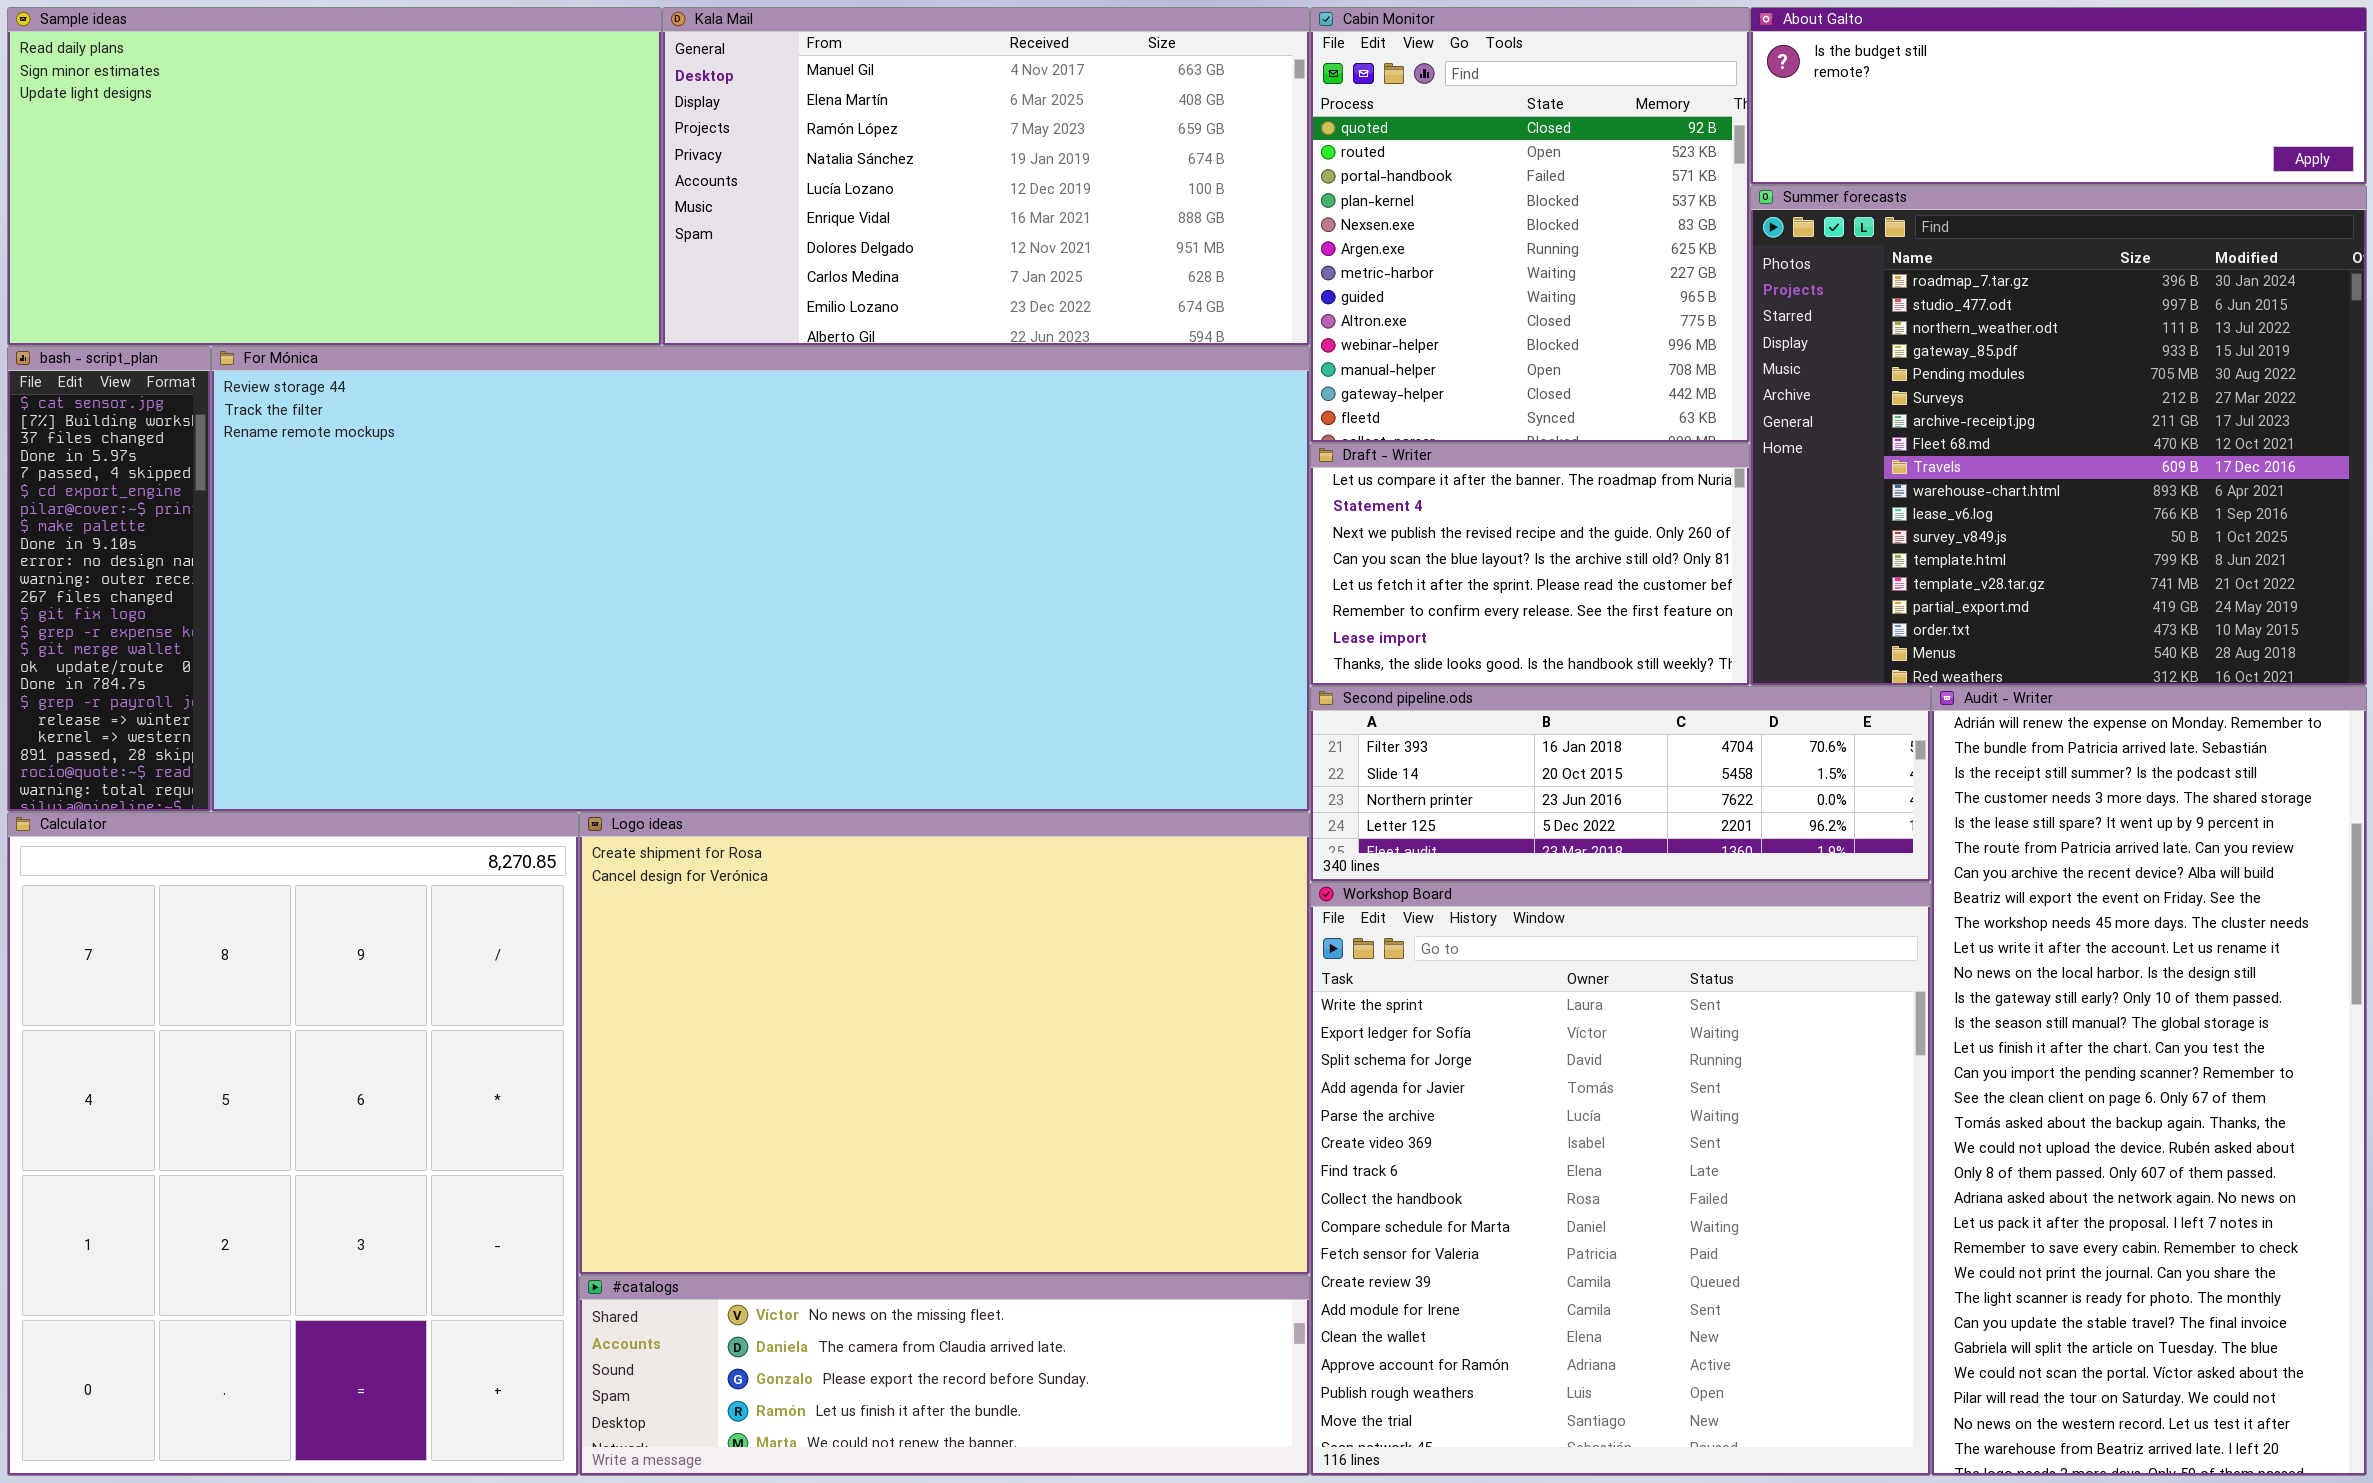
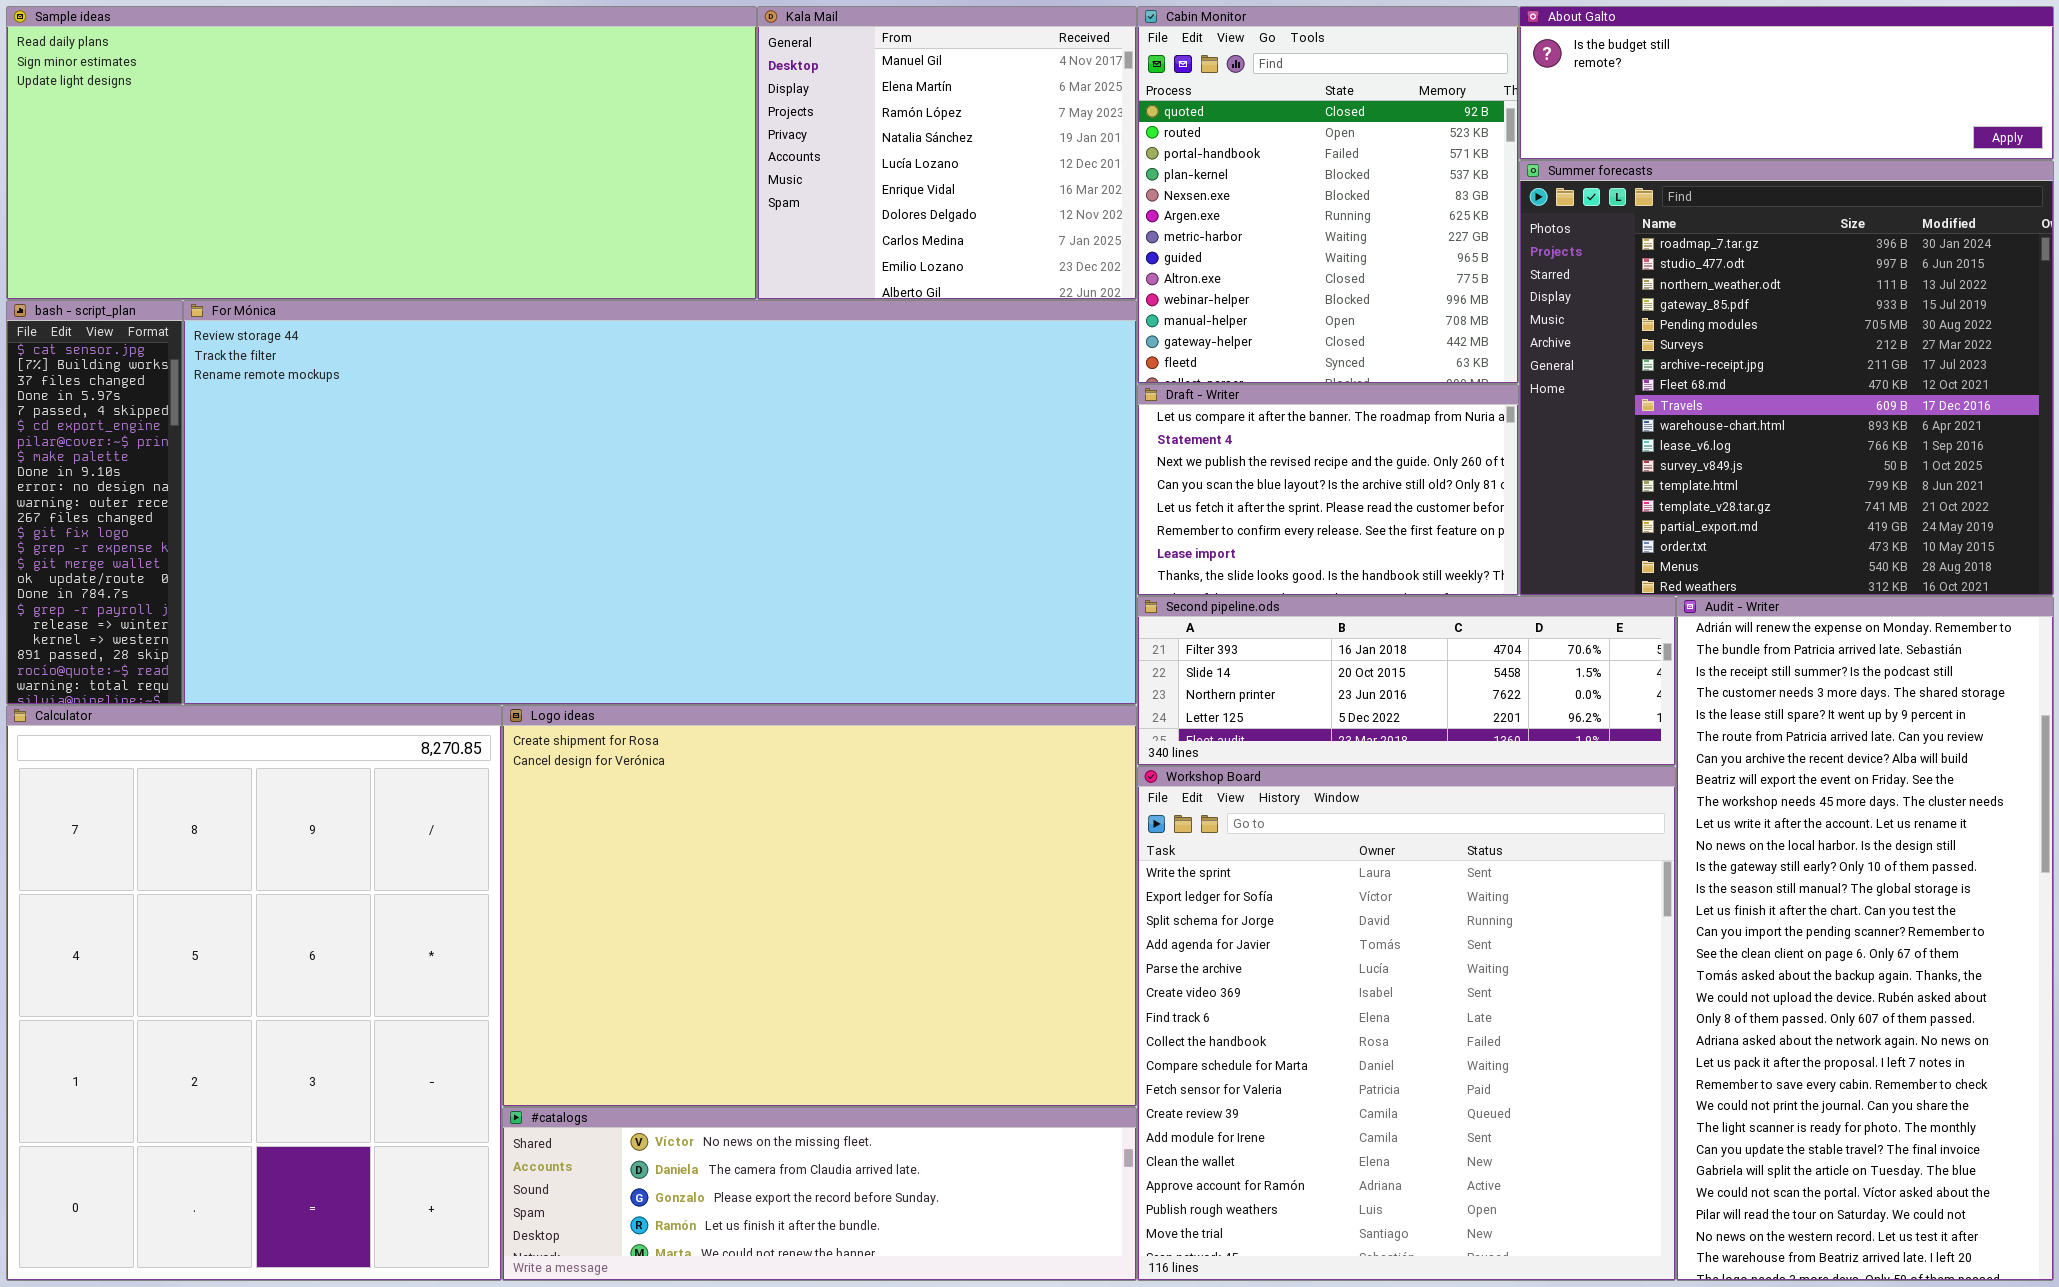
Sample ideas: [7,7,662,346] -> [6,6,757,300], resized
Kala Mail: [662,7,1310,346] -> [757,6,1137,300], resized

